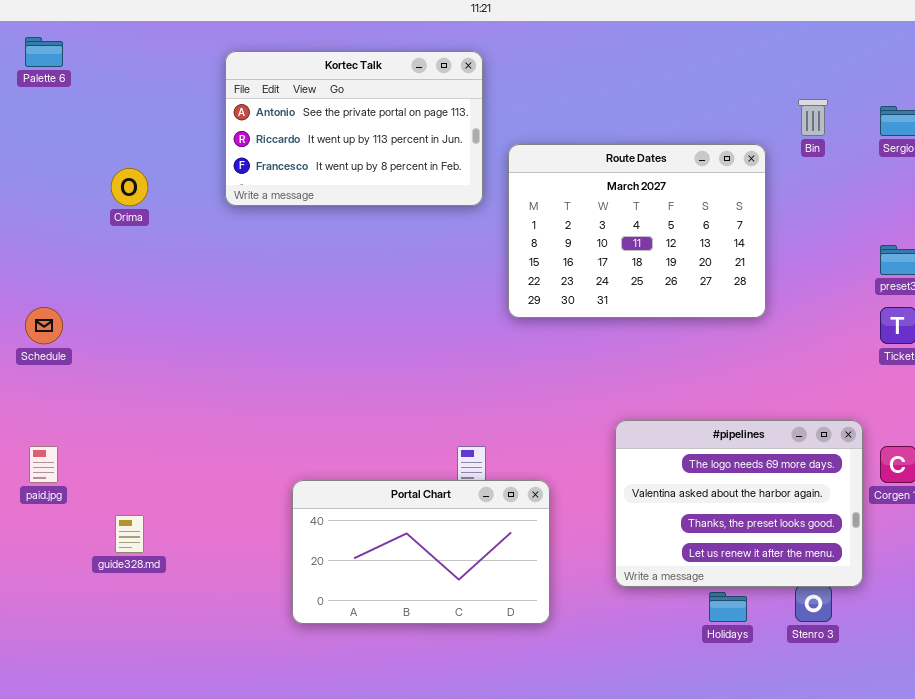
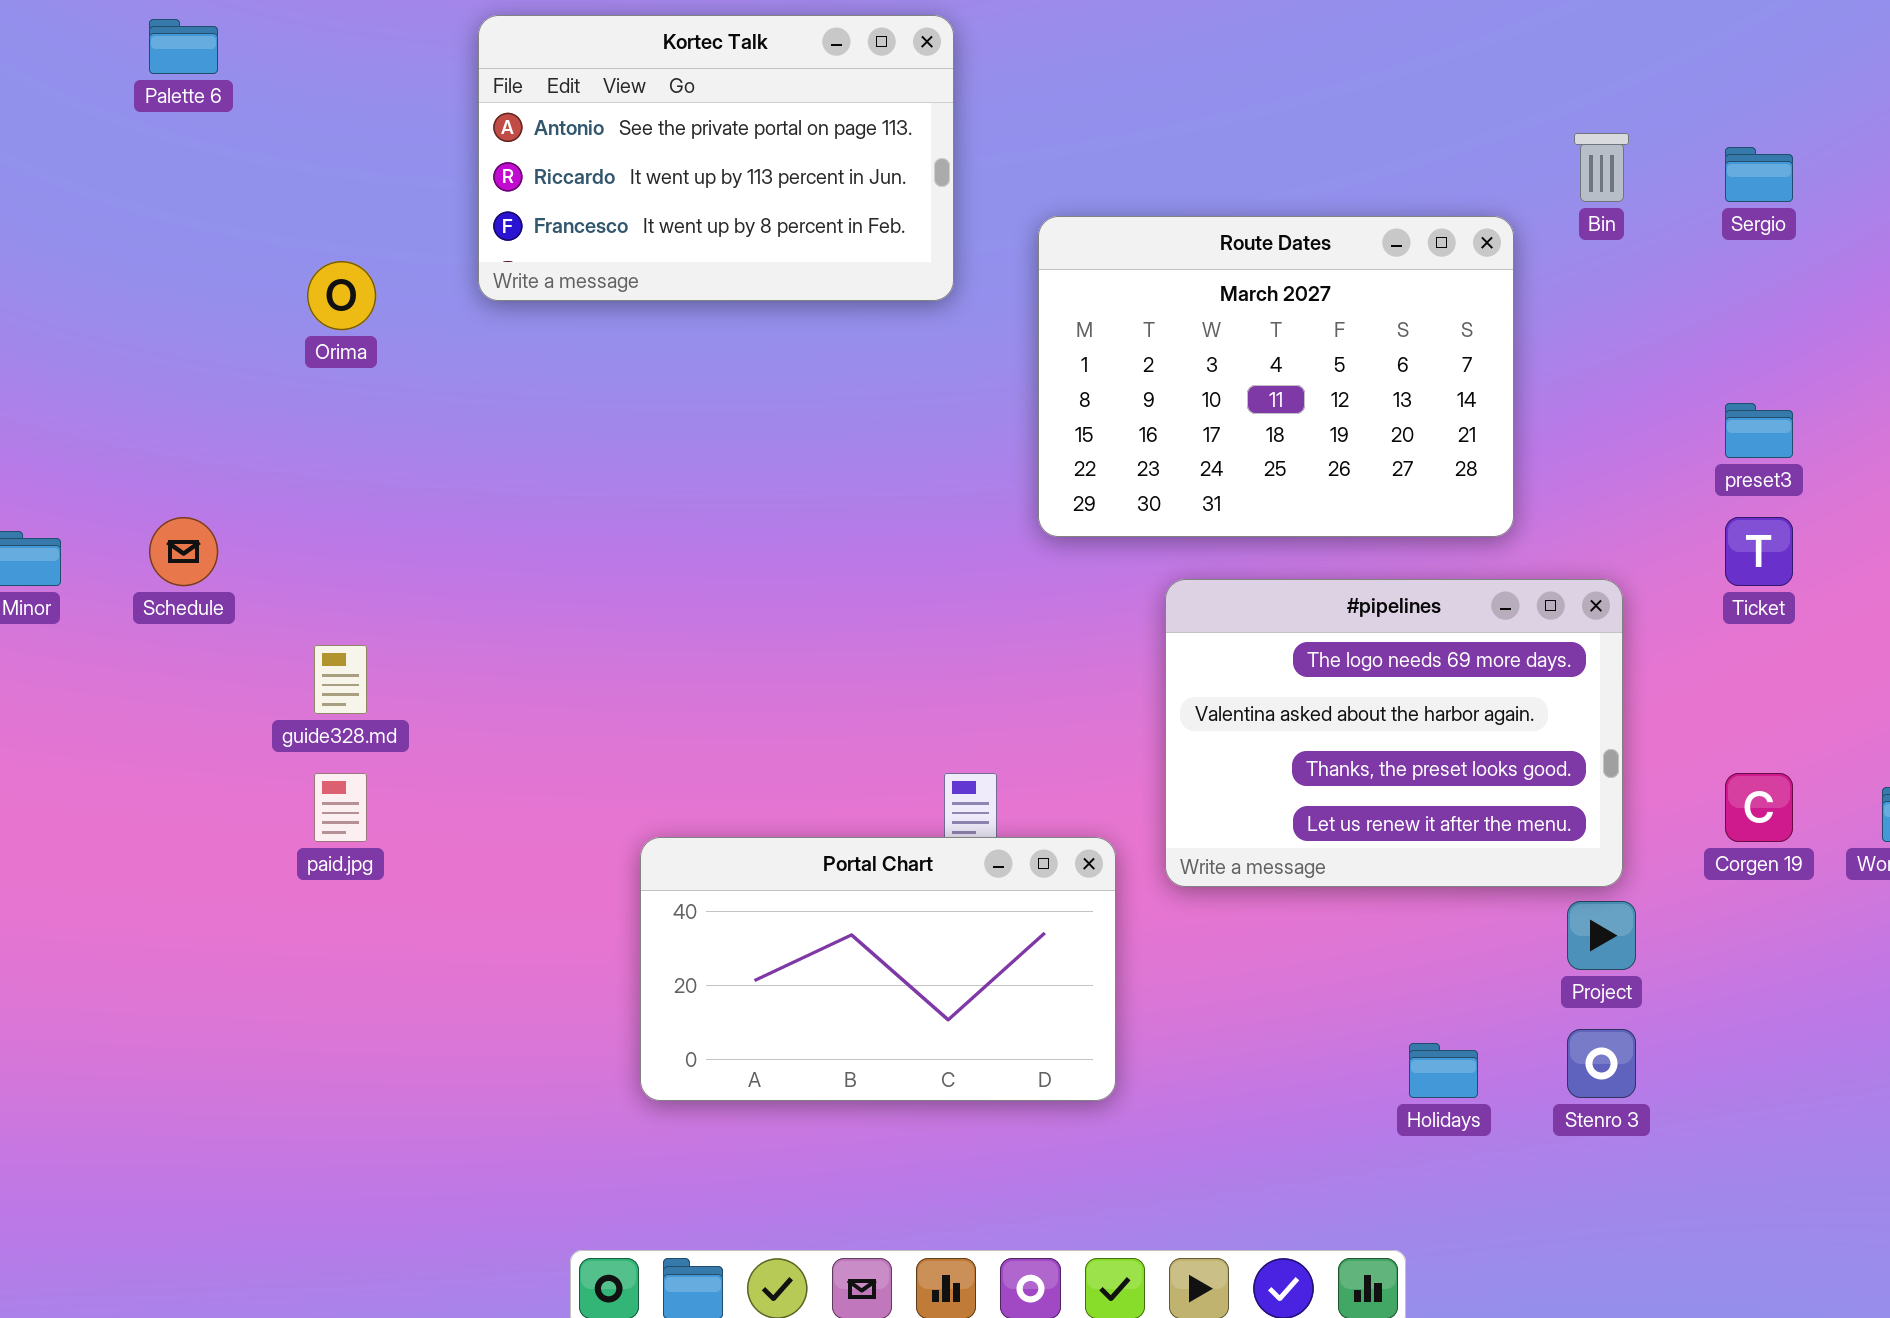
Kortec Talk: [225,51,483,206] -> [478,15,954,301], moved
#pipelines: [615,420,863,587] -> [1165,579,1623,887], moved
paid.jpg: [29,446,58,483] -> [314,773,367,842], moved
guide328.md: [115,515,144,553] -> [314,645,367,714], moved

